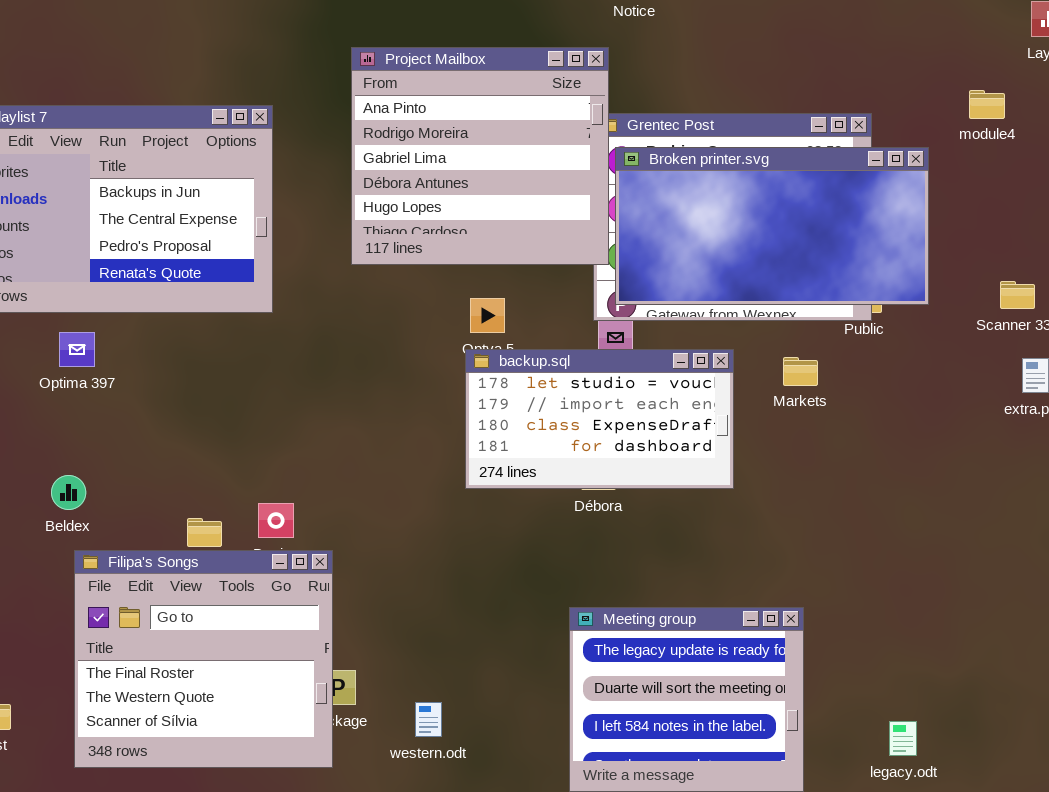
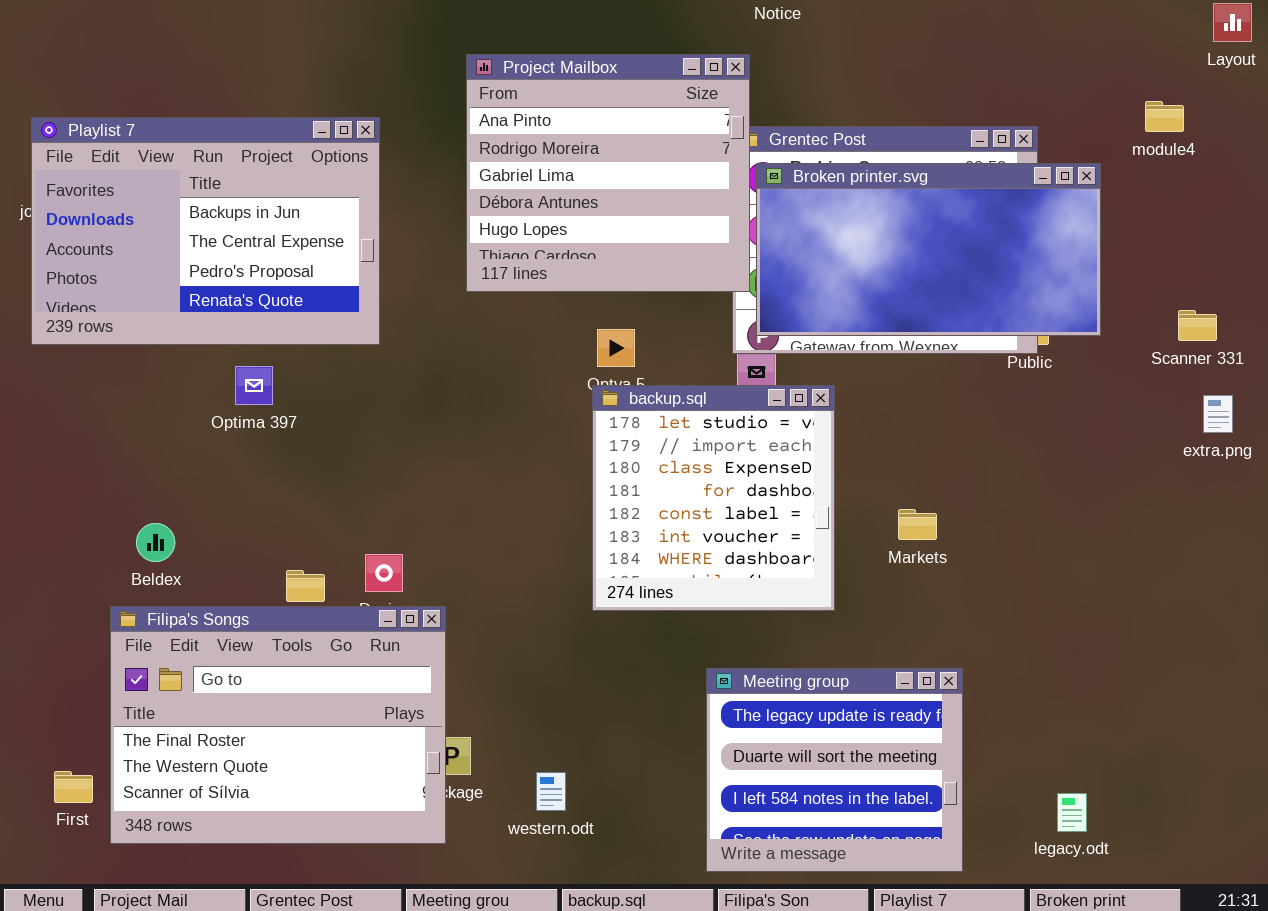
Optima 397: [59,332,95,367] -> [235,366,273,405], moved
backup.sql: [465,349,734,489] -> [592,385,835,611], resized
Markets: [783,357,818,386] -> [898,509,937,540], moved
Filipa's Songs: [74,550,333,768] -> [110,606,446,844], resized

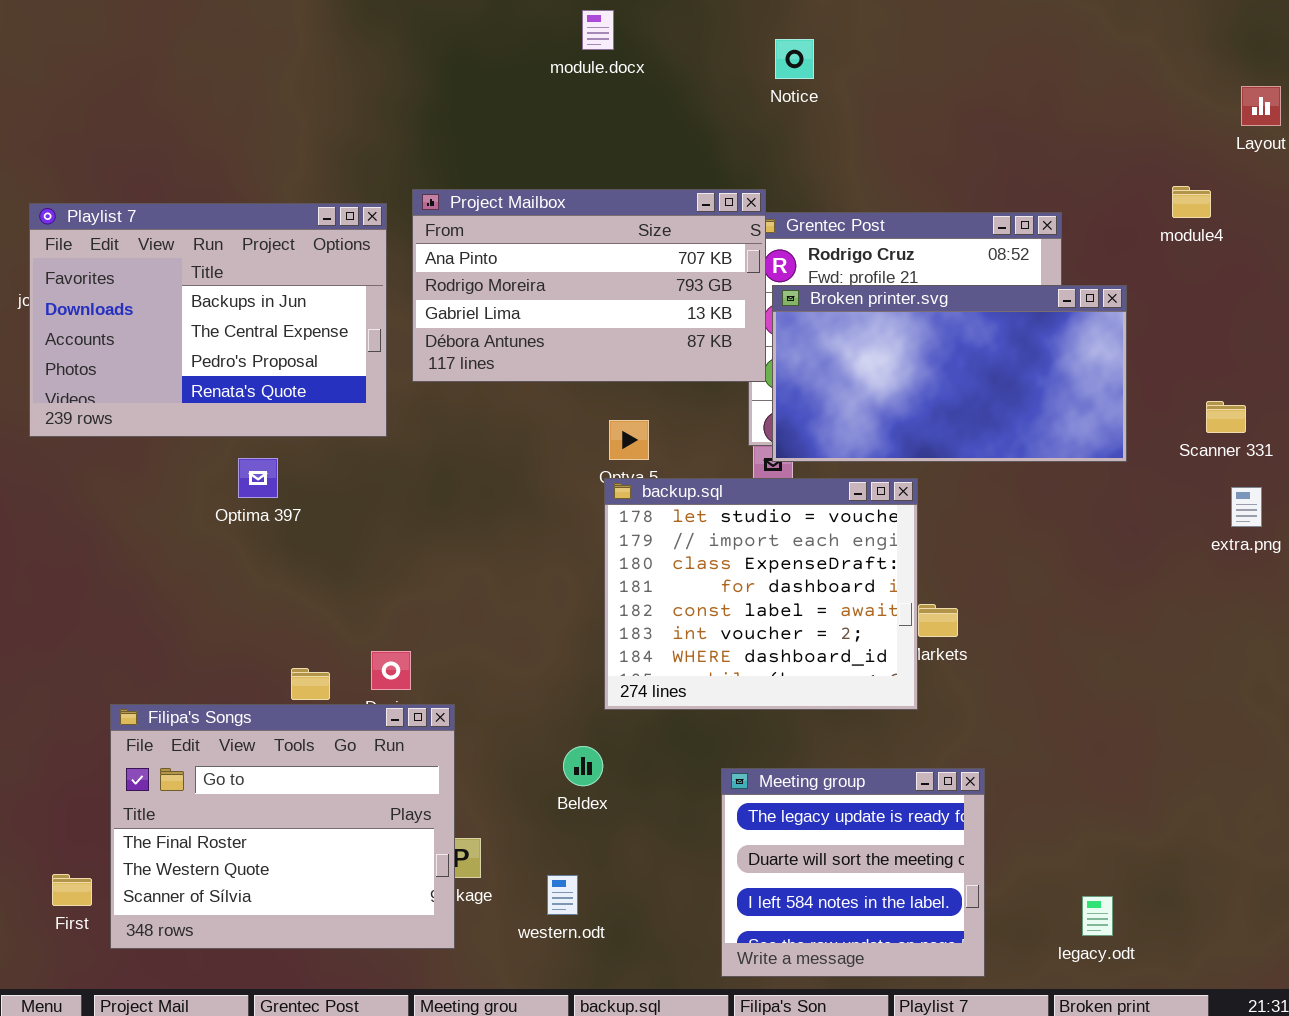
Project Mailbox: [466,54,750,292] -> [412,189,766,382], resized
Broken printer.svg: [756,163,1101,336] -> [772,285,1127,462], moved
backup.sql: [592,385,835,611] -> [604,478,918,710], resized
Beldex: [136,523,175,562] -> [563,746,603,786], moved

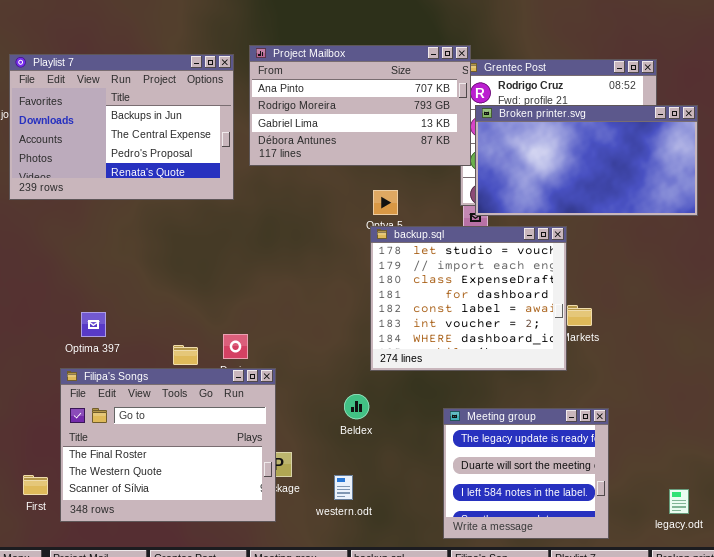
Optima 397: [238,458,278,498] -> [81,312,106,337], moved

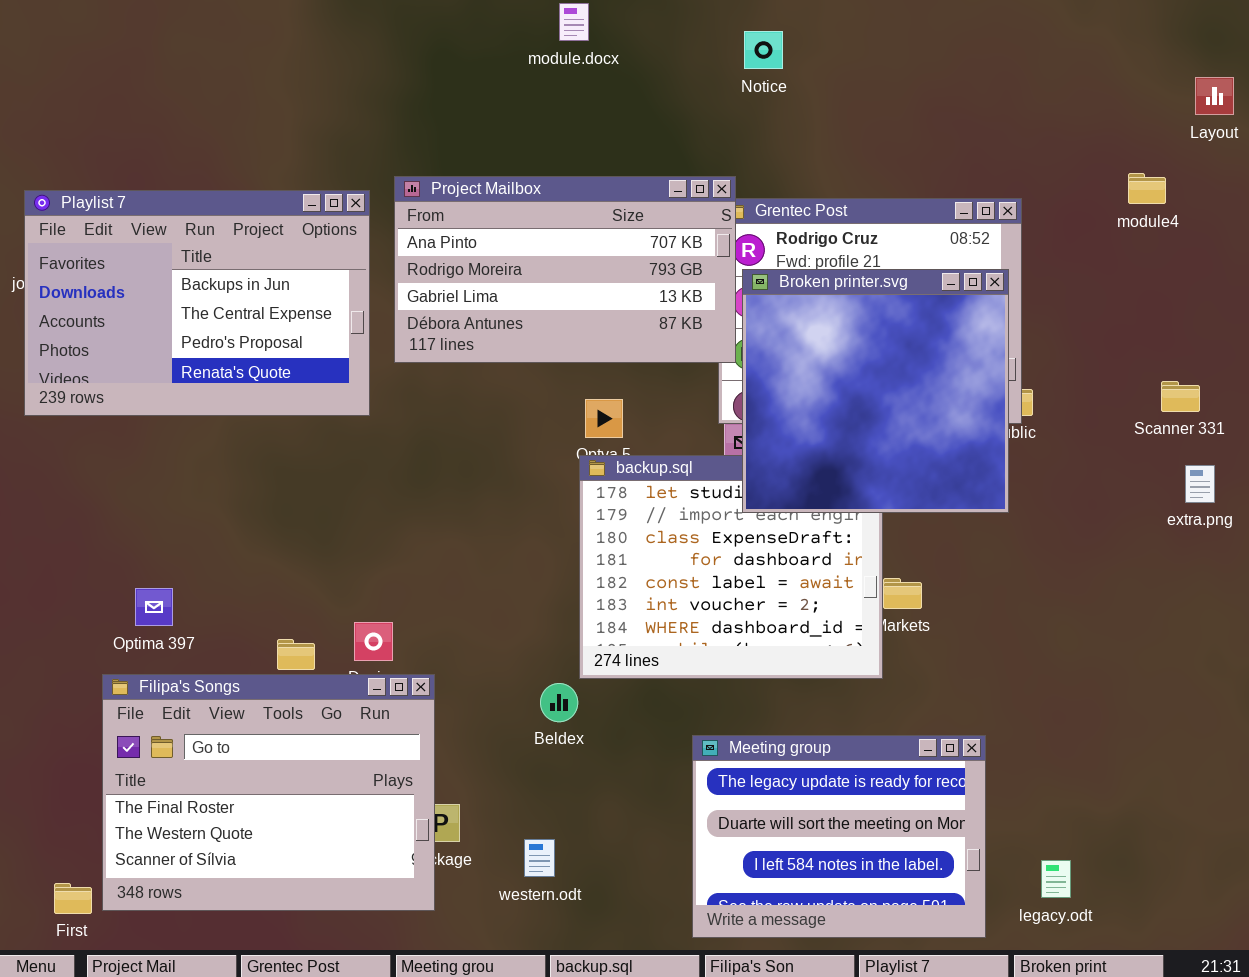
Broken printer.svg: [475,105,698,216] -> [742,269,1009,513], resized
Beldex: [344,394,369,419] -> [540,683,578,722], moved
Meeting group: [443,408,609,539] -> [692,735,986,938], resized
First: [23,475,48,495] -> [54,883,92,914], moved

